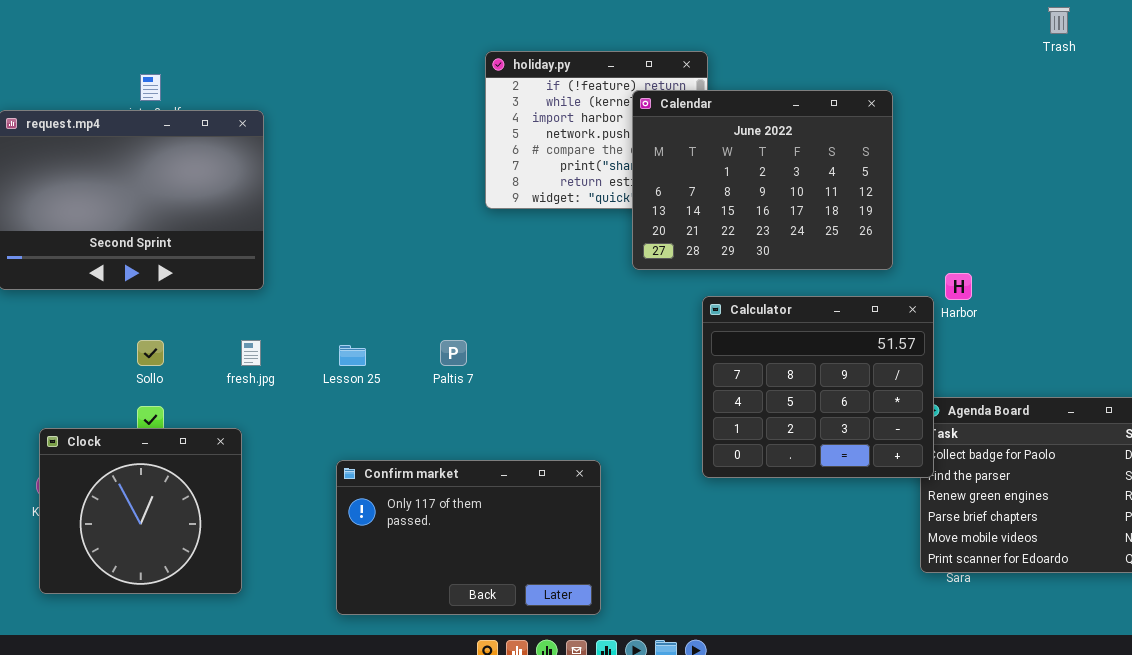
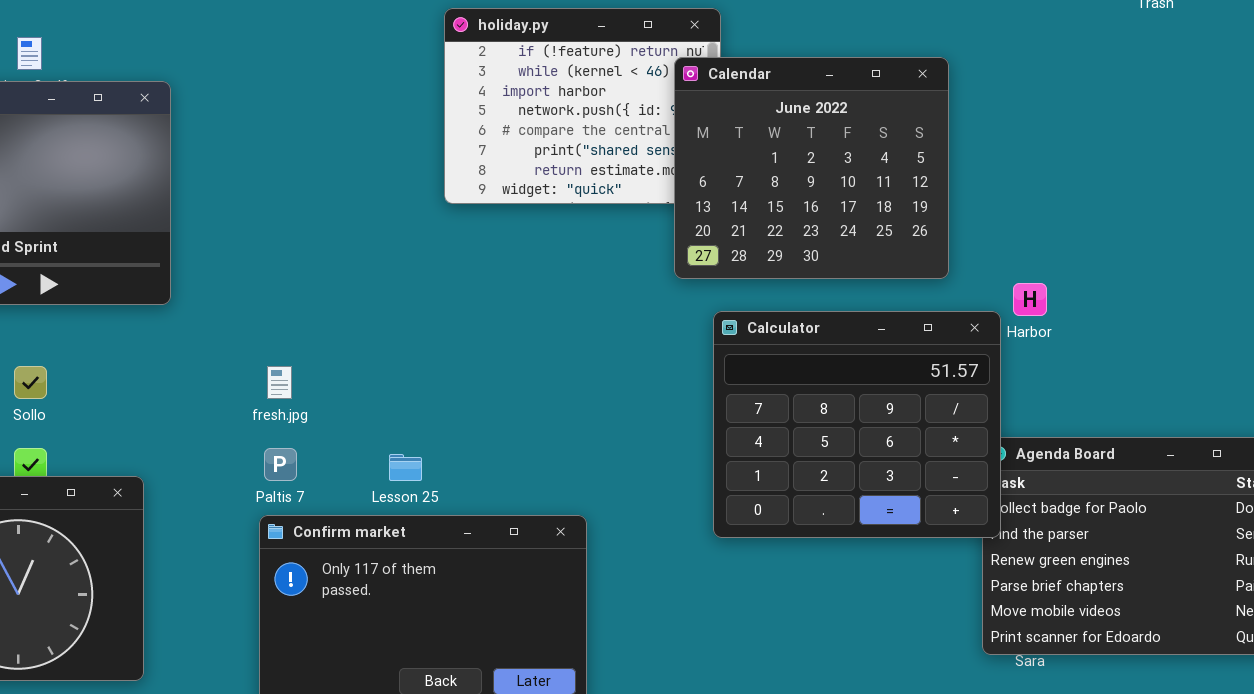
Calendar: [632,90,893,270] -> [674,57,949,279], resized
fresh.jpg: [241,340,261,366] -> [267,366,292,399], moved
Paltis 7: [440,340,467,366] -> [264,448,297,481], moved
Lesson 25: [339,345,366,366] -> [389,454,422,481], moved

